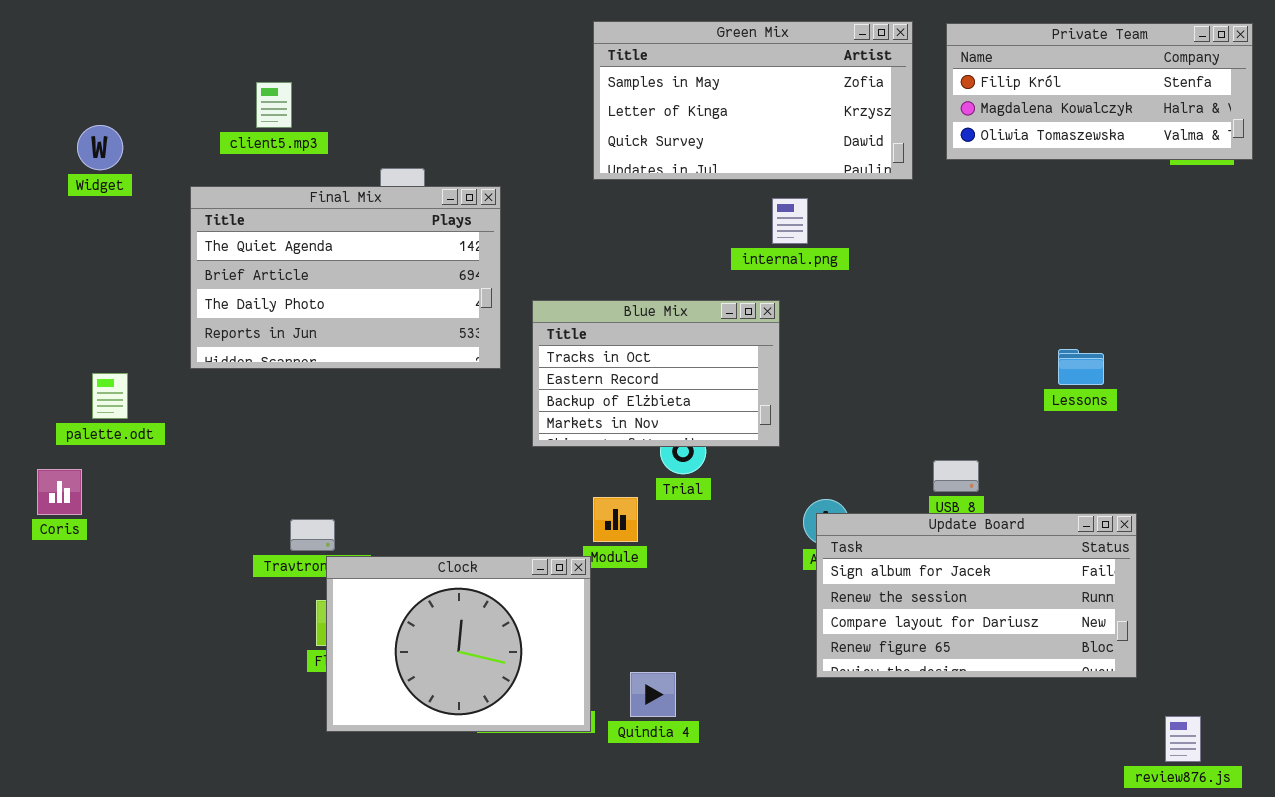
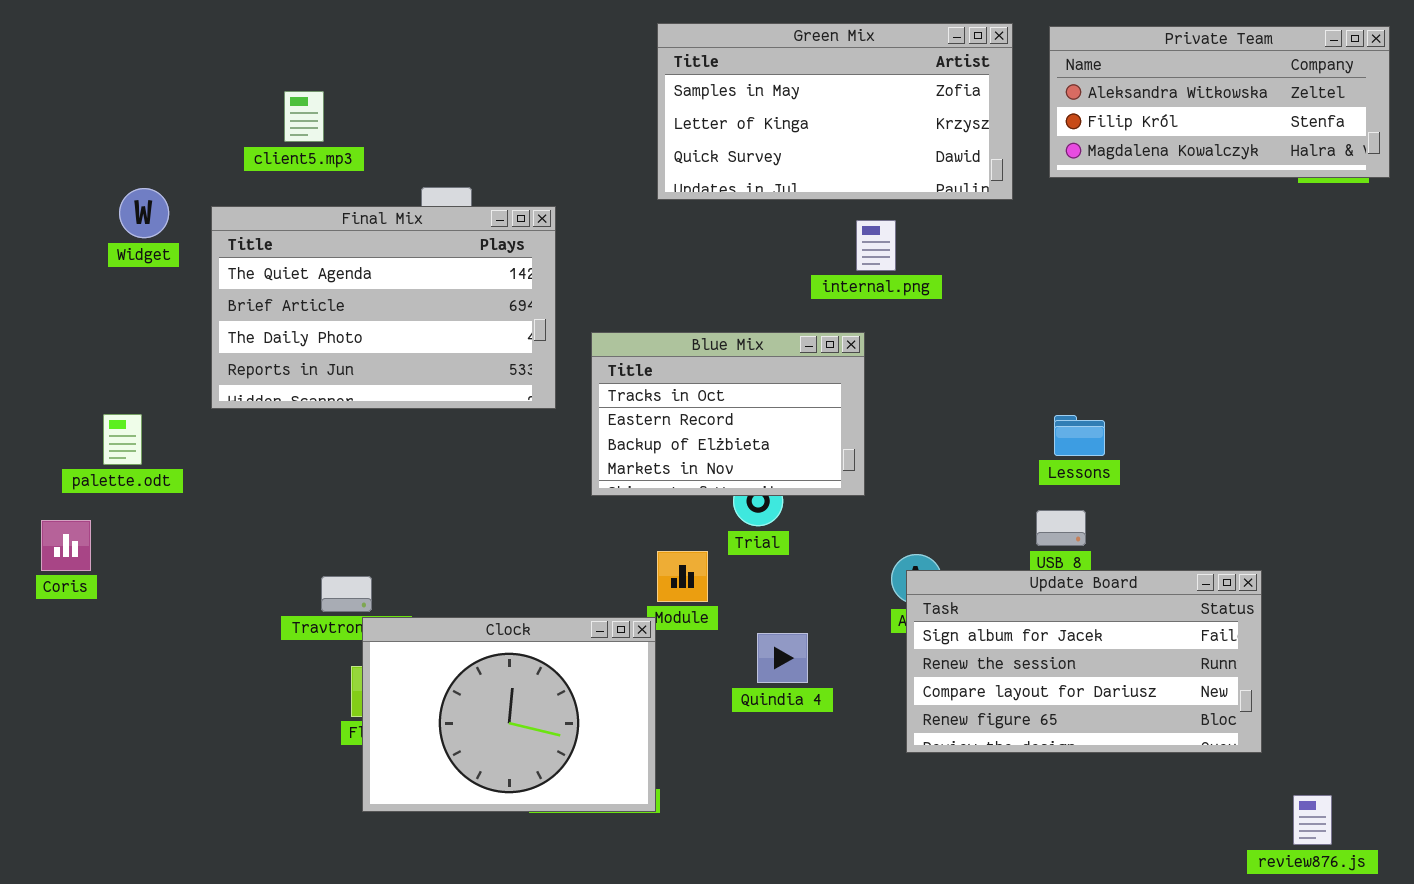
Private Team: [946,23,1253,160] -> [1049,26,1390,178], scrolled up 1 row
Widget: [77,125,123,170] -> [119,188,169,238], moved
Lessons: [1058,349,1104,385] -> [1054,415,1105,456], moved
Quindia 4: [630,672,676,717] -> [757,633,808,683], moved

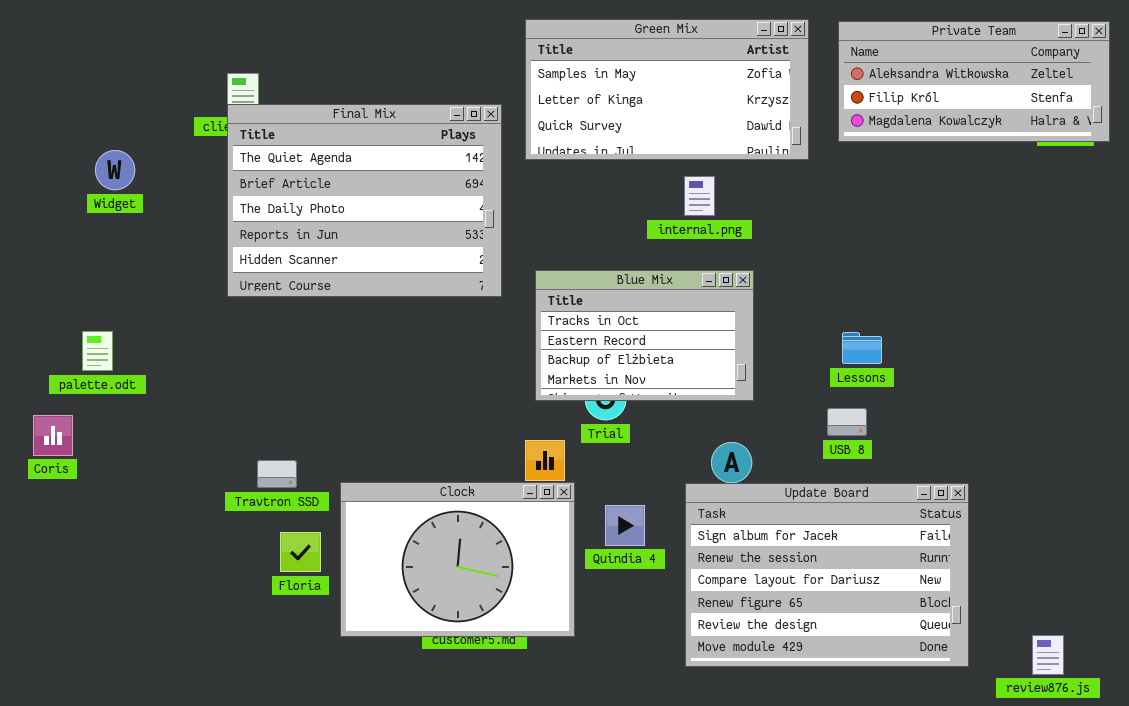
Final Mix: [211,206,556,409] -> [227,104,502,297], moved, resized
Blue Mix: [591,332,865,496] -> [535,270,754,401], moved
Update Board: [906,570,1262,753] -> [685,483,969,667], moved, resized
Clock: [362,617,656,812] -> [340,482,575,637], moved

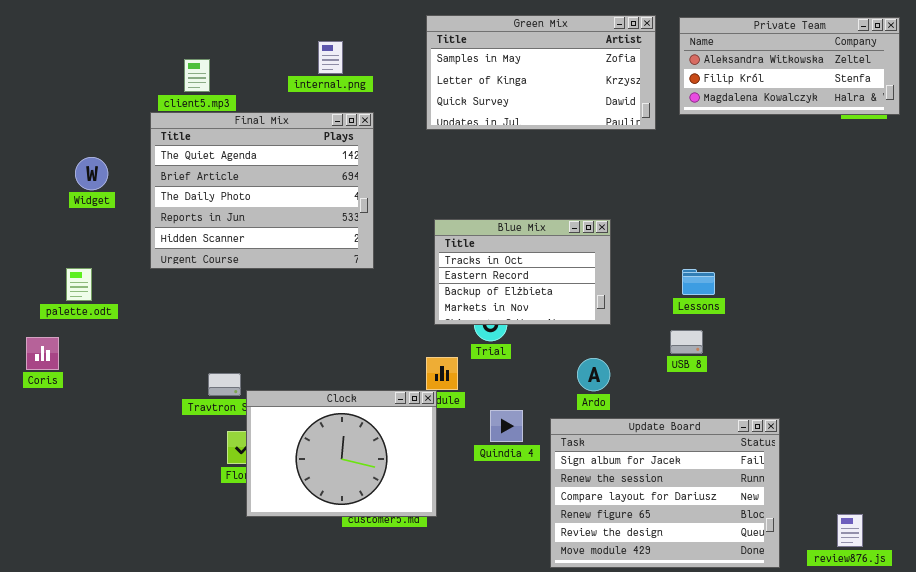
Final Mix: [227,104,502,297] -> [150,112,374,269], moved
Widget: [95,150,135,190] -> [75,157,108,190], moved
internal.png: [684,176,715,216] -> [318,41,343,74], moved
Clock: [340,482,575,637] -> [246,390,437,517], moved
Update Board: [685,483,969,667] -> [550,418,780,568], moved

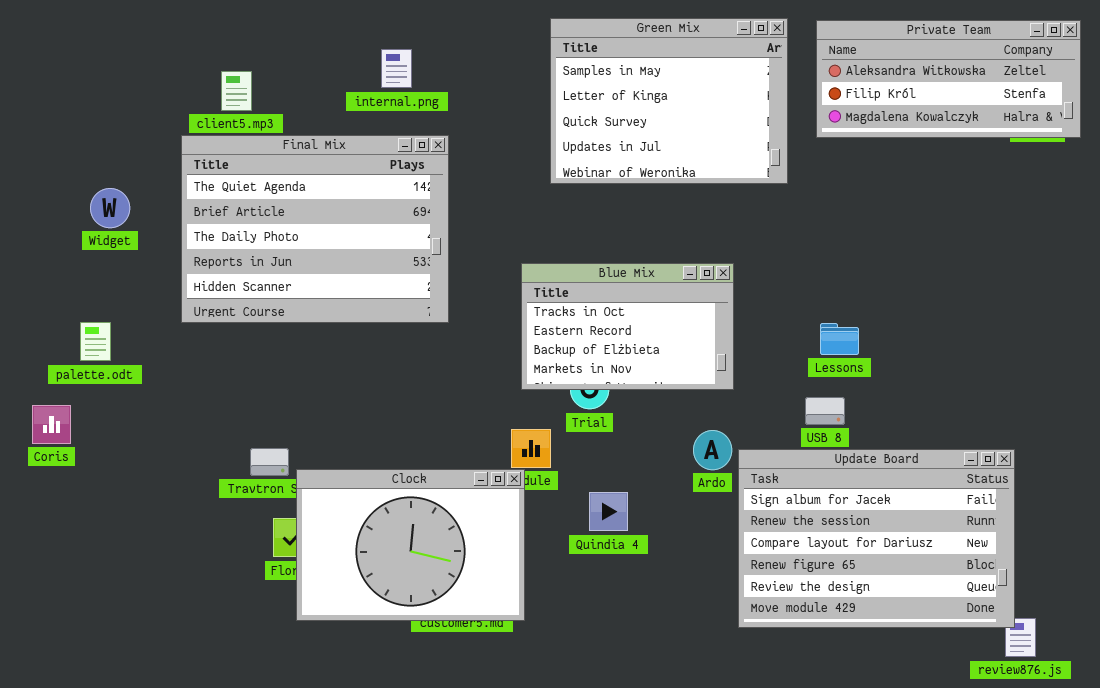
Green Mix: [426,15,656,130] -> [550,18,788,184], resized
Update Board: [550,418,780,568] -> [738,449,1015,628], moved

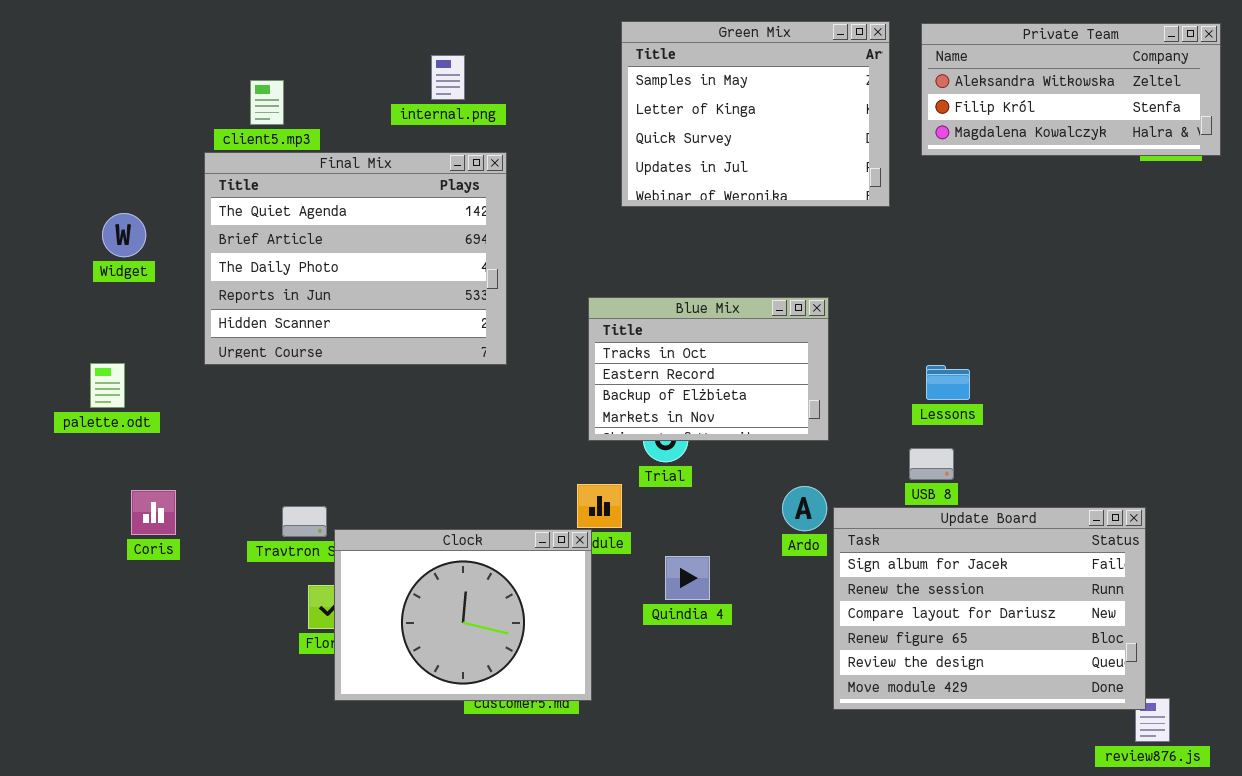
Coris: [32,405,71,444] -> [131,490,176,535], moved

